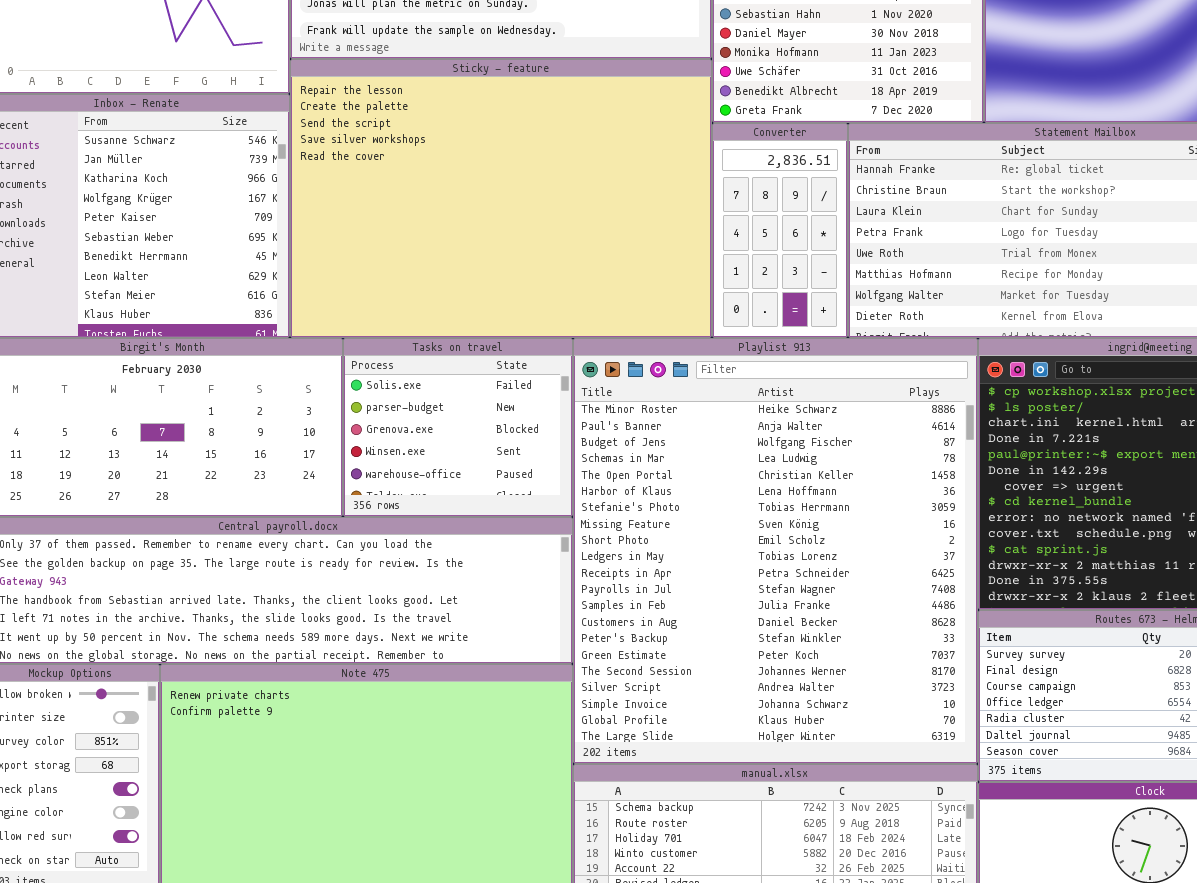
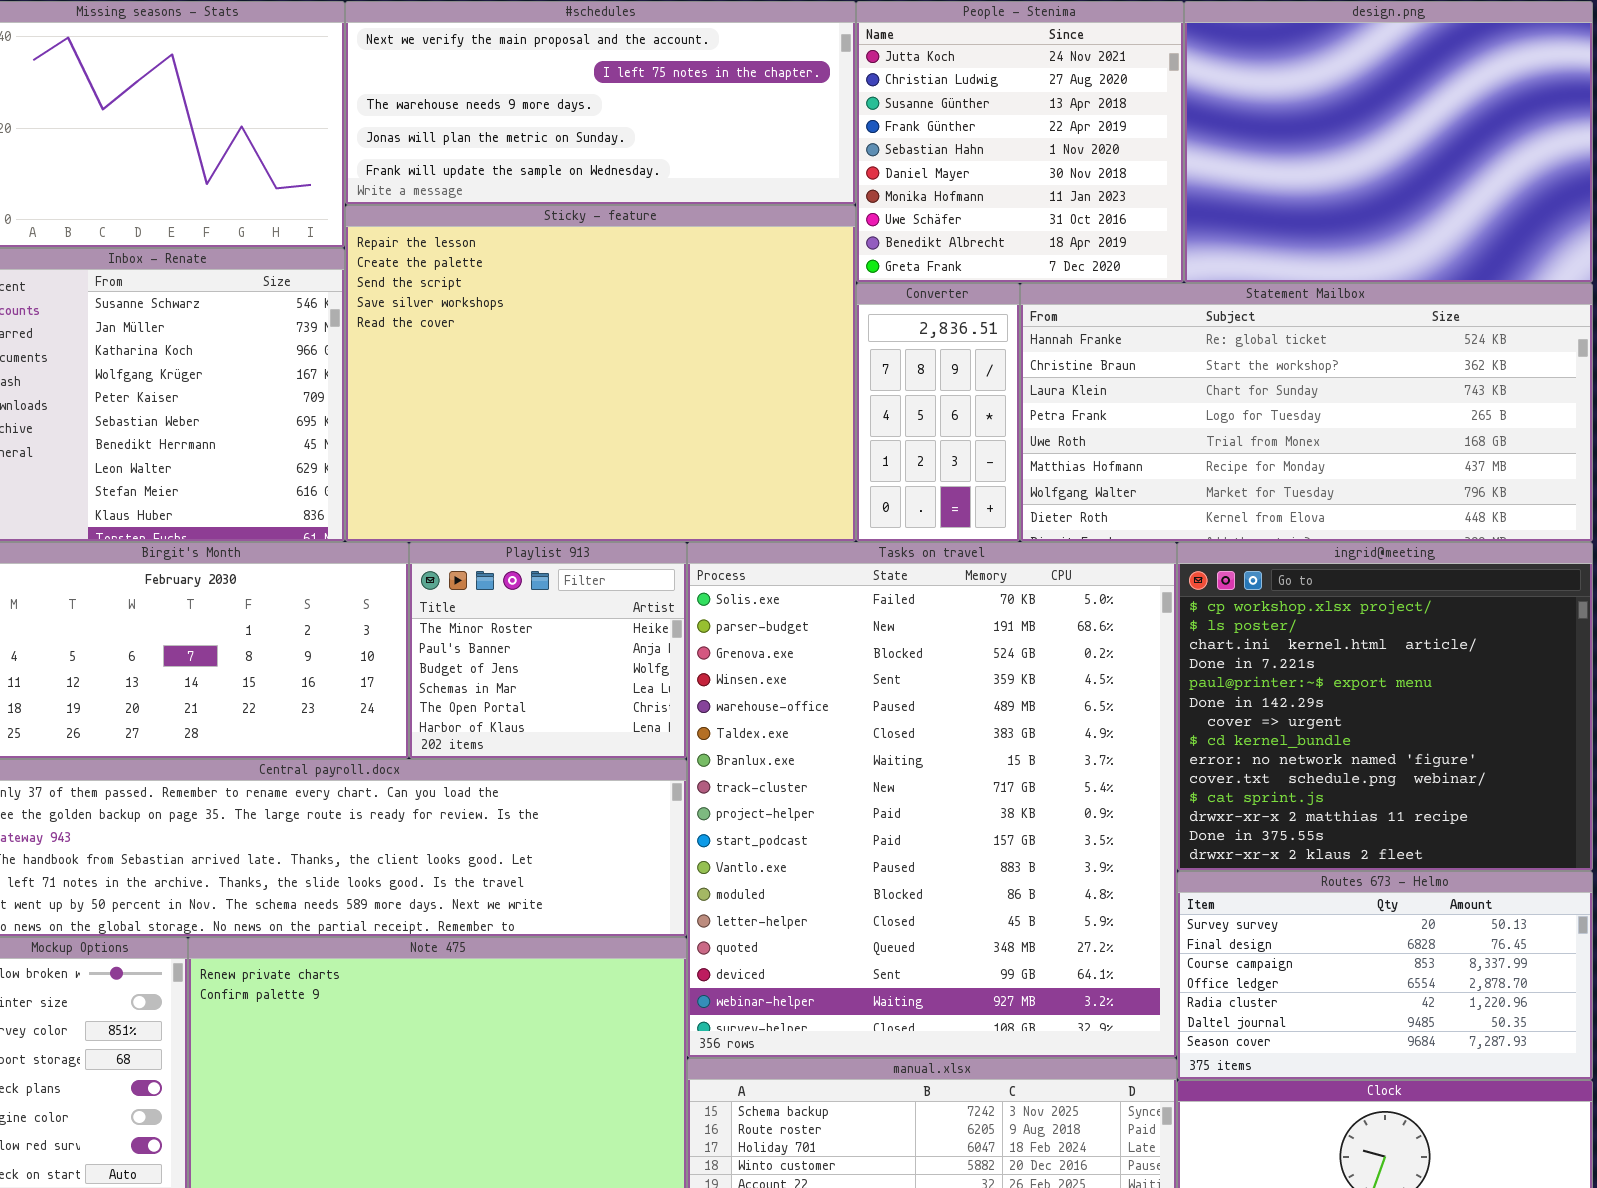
Tasks on travel: [343,338,573,517] -> [687,542,1177,1058], moved, resized
Playlist 913: [573,338,978,764] -> [409,542,687,759], moved, resized

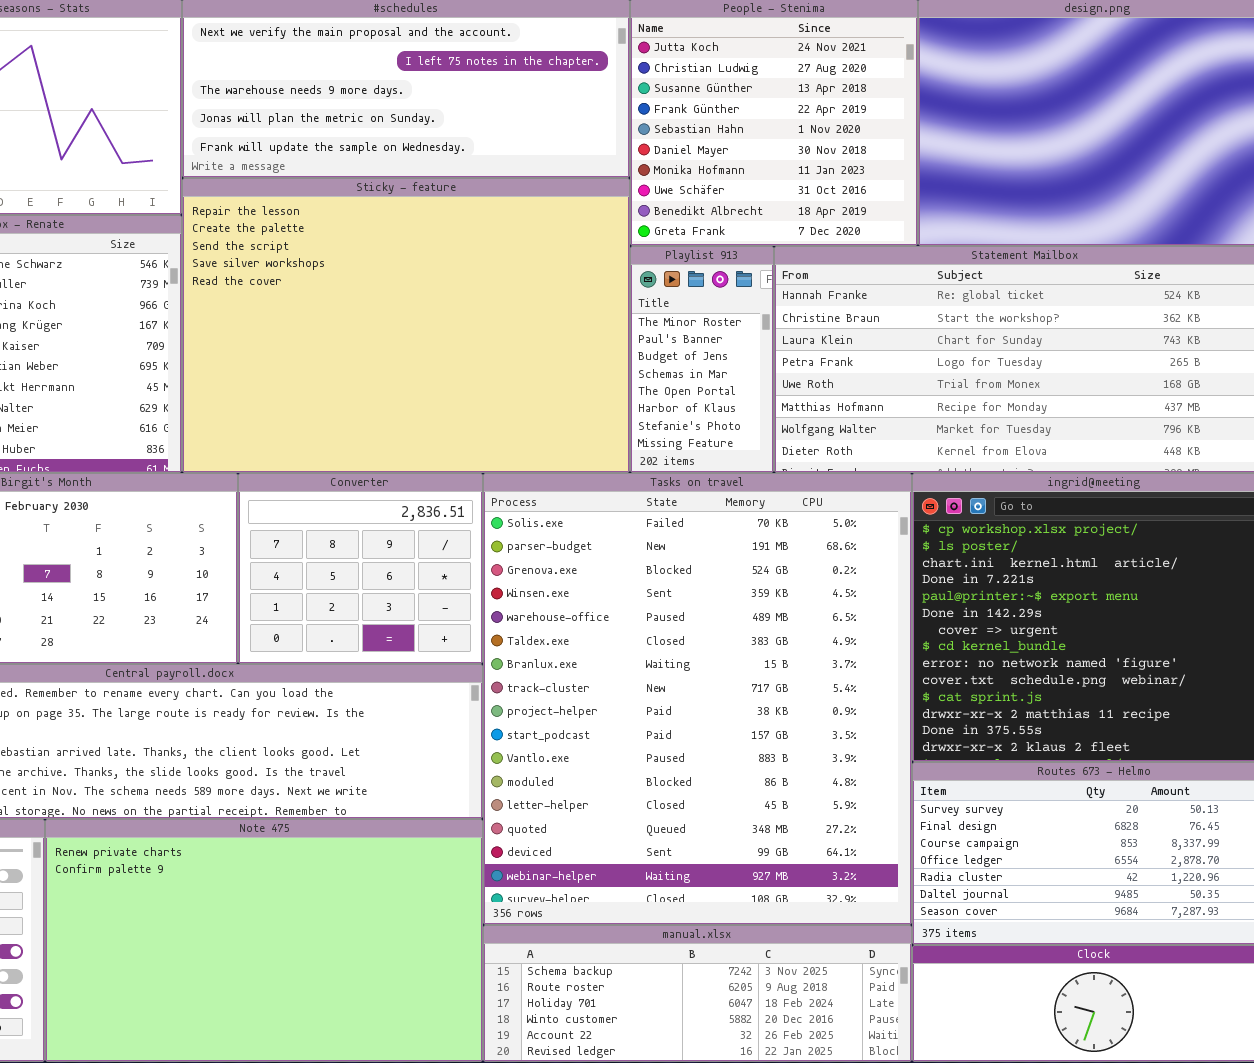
Converter: [856,283,1020,542] -> [238,473,483,664], moved, resized
Playlist 913: [409,542,687,759] -> [630,246,774,473], moved, resized

